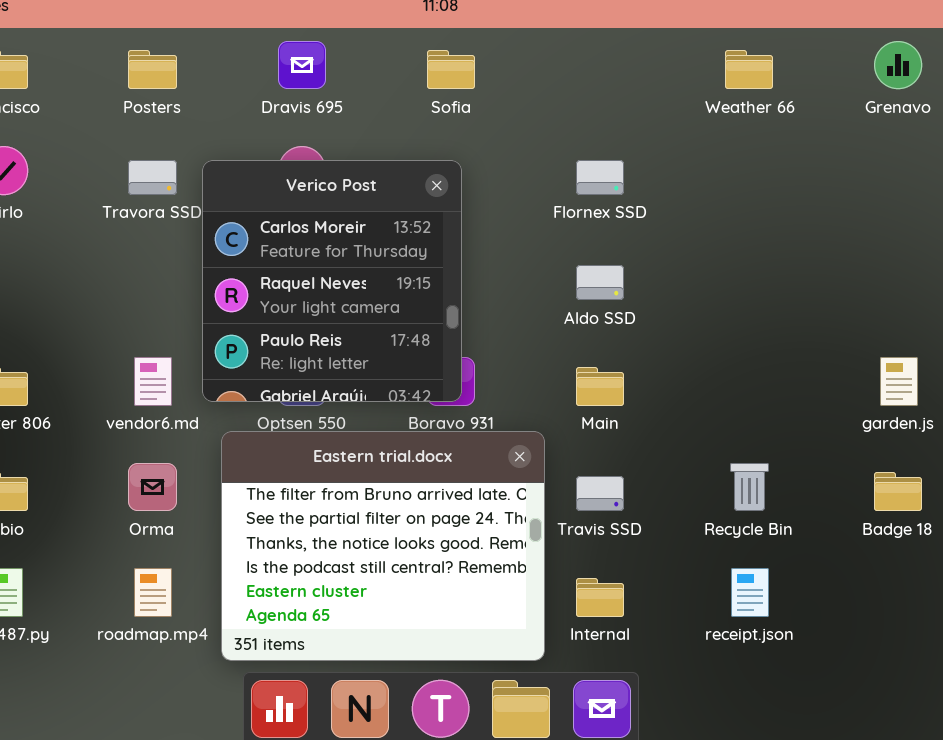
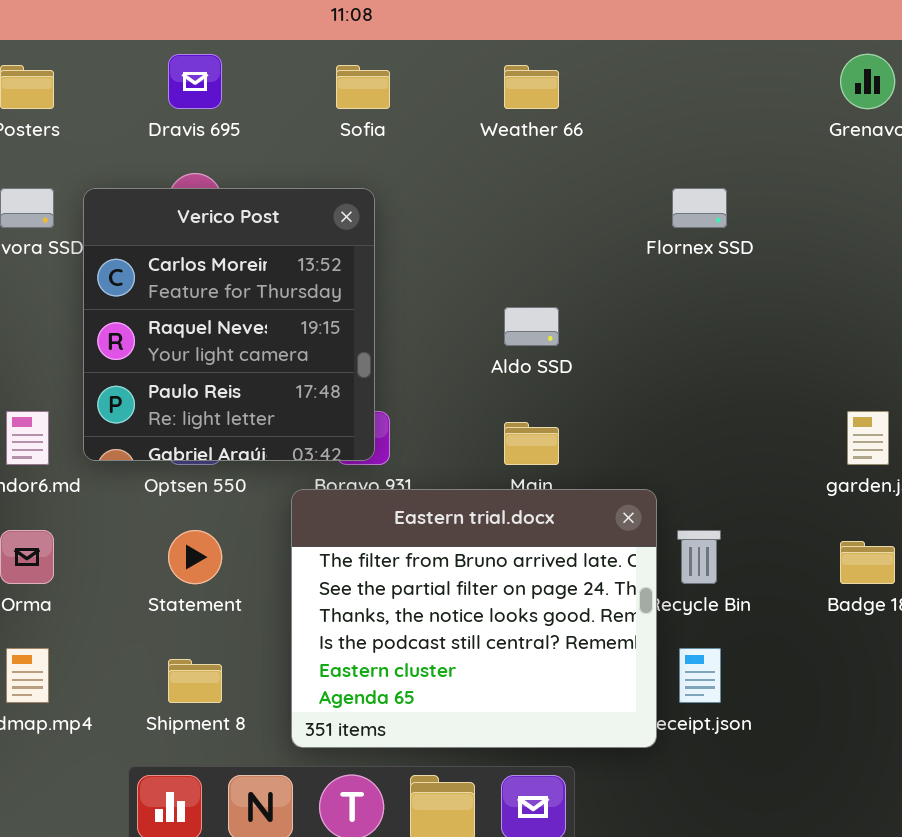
Weather 66: [725,50,773,89] -> [504,65,559,109], moved
Flornex SSD: [576,160,624,195] -> [672,188,727,228], moved
Eastern trial.docx: [221,431,545,661] -> [291,489,657,748], moved

